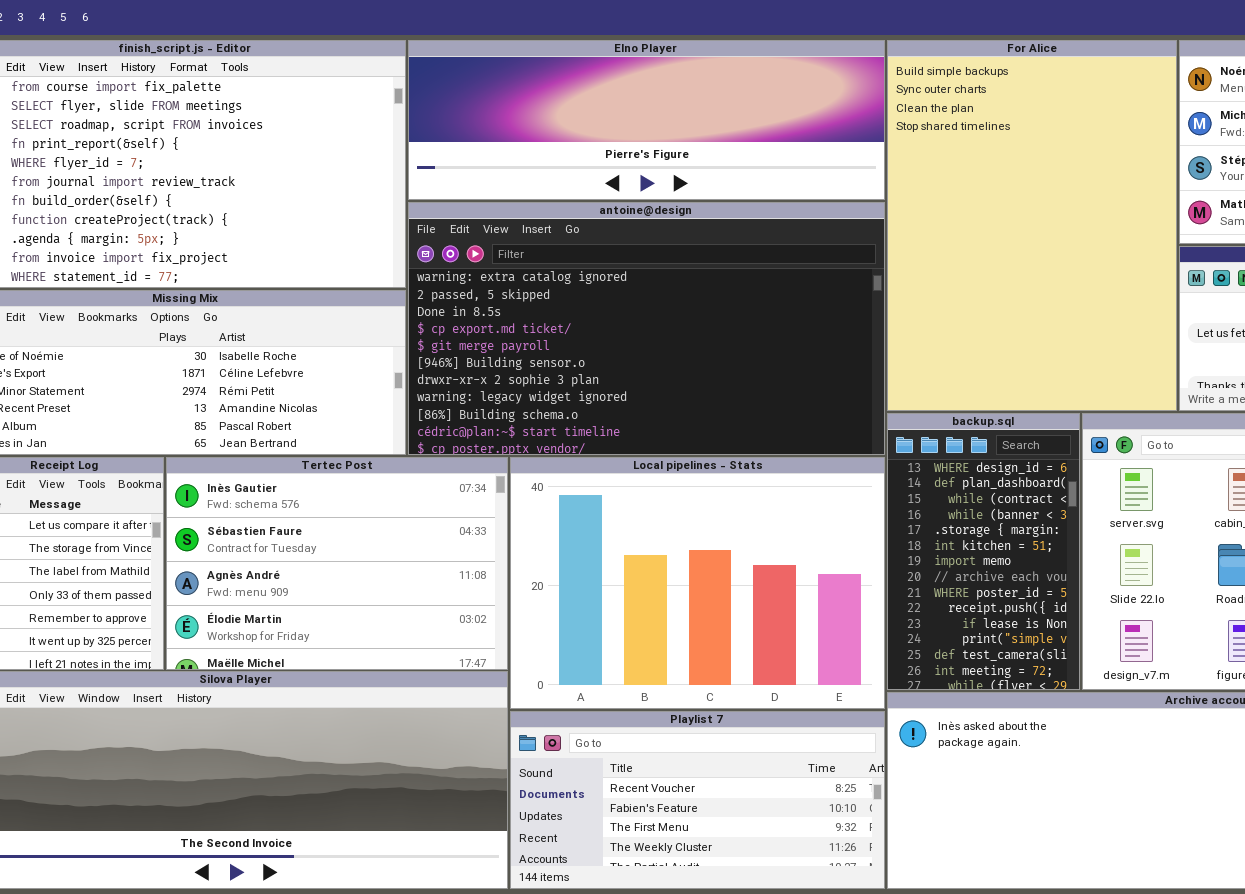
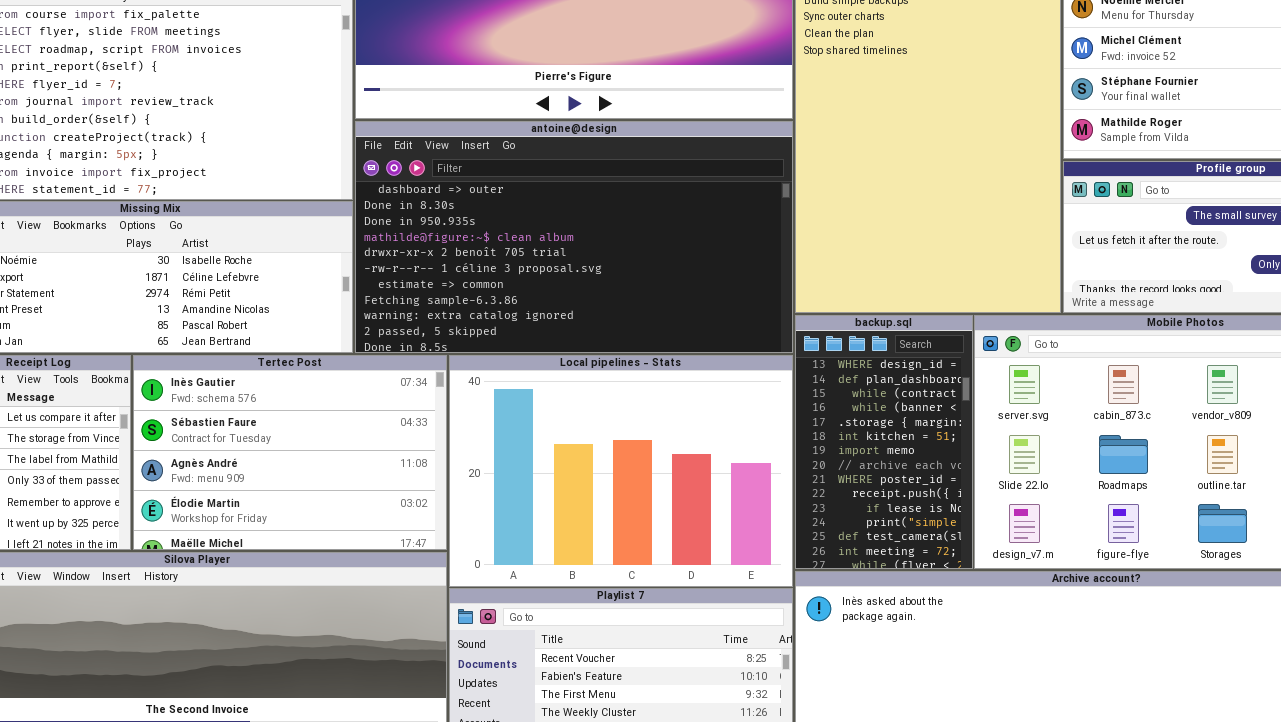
antoine@design: [408,202,885,455] -> [355,121,793,353], scrolled up 8 rows

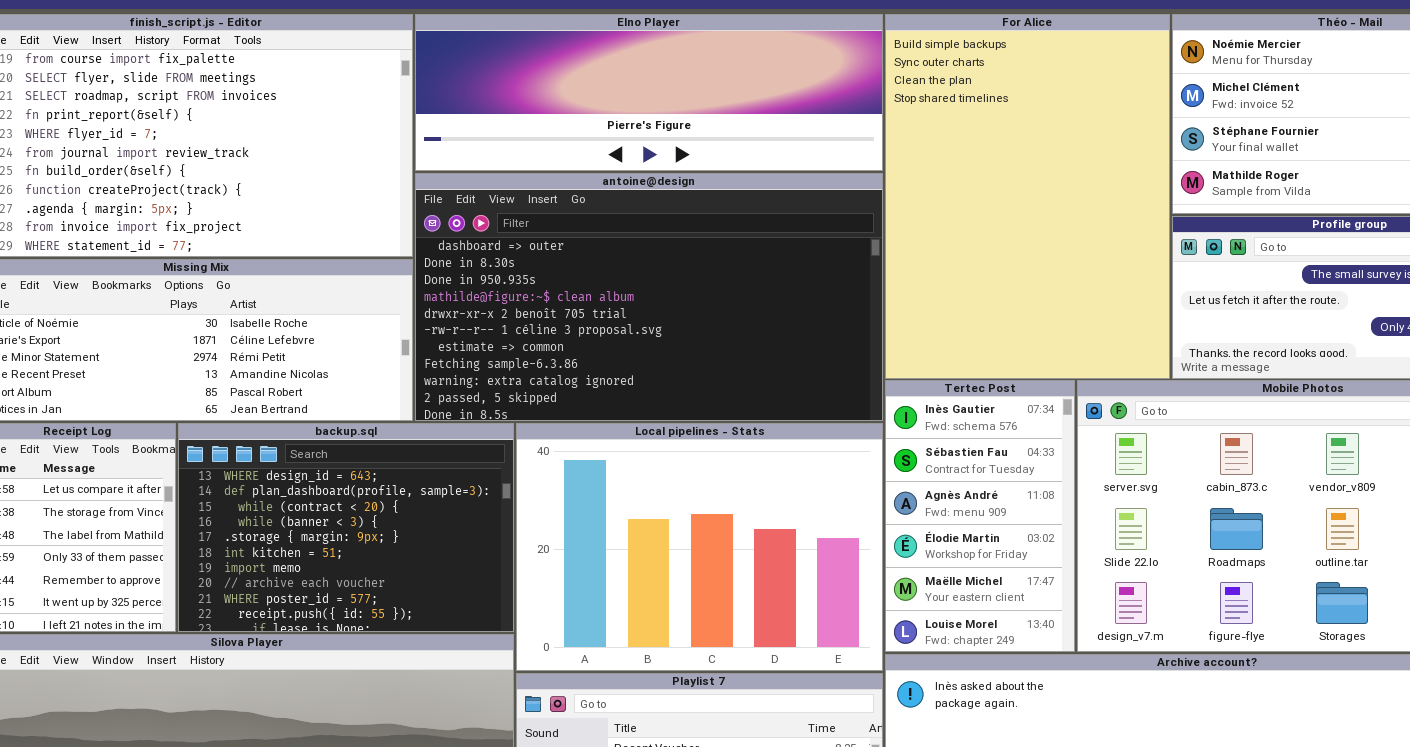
backup.sql: [795,315,973,569] -> [178,423,514,632], moved, resized
Tertec Post: [133,355,447,550] -> [885,380,1075,652], moved, resized

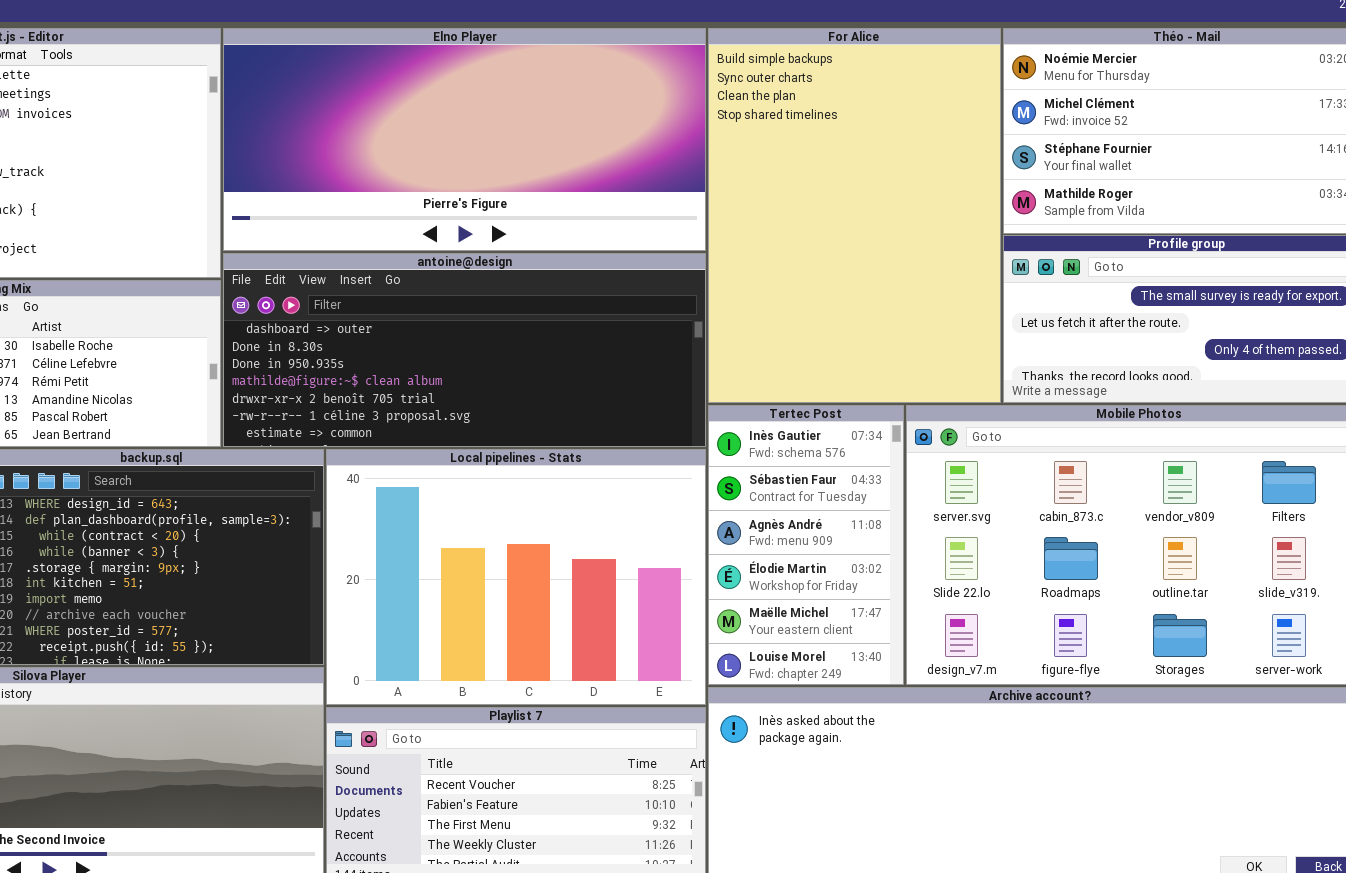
Elno Player: [415,14,883,171] -> [223,28,706,251], resized
antoine@design: [415,173,883,421] -> [223,253,706,447], resized

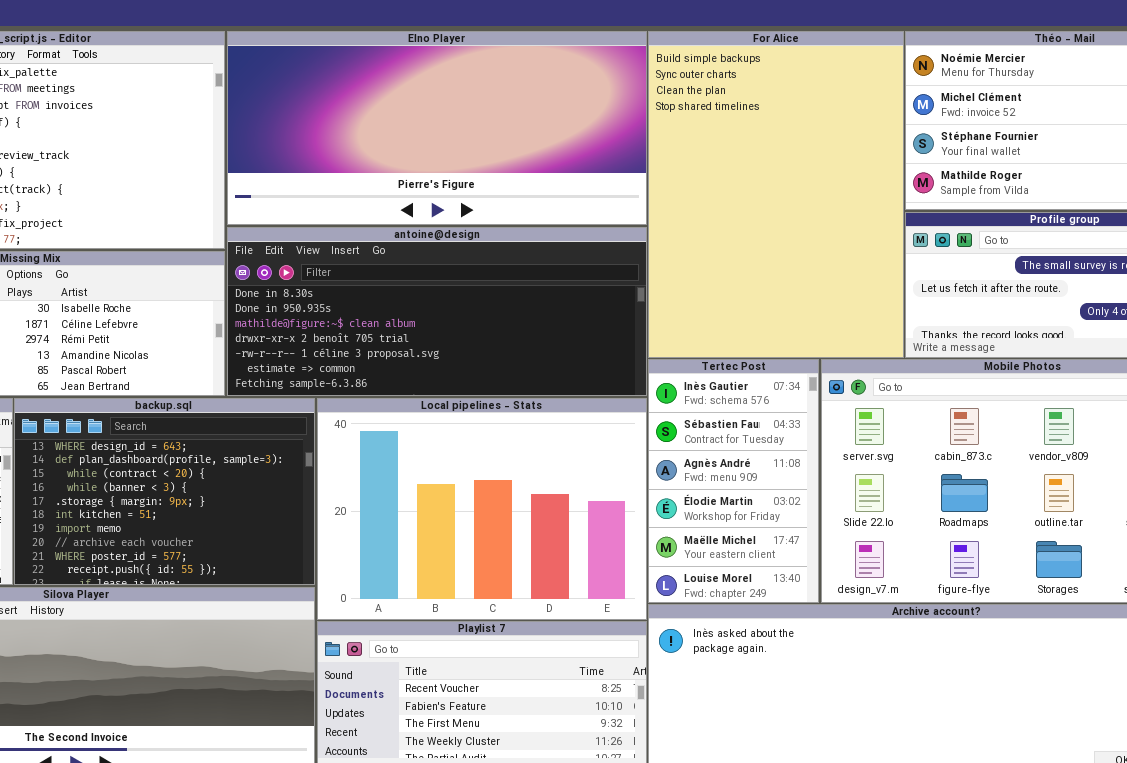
antoine@design: [223,253,706,447] -> [227,227,647,396], scrolled down 1 row

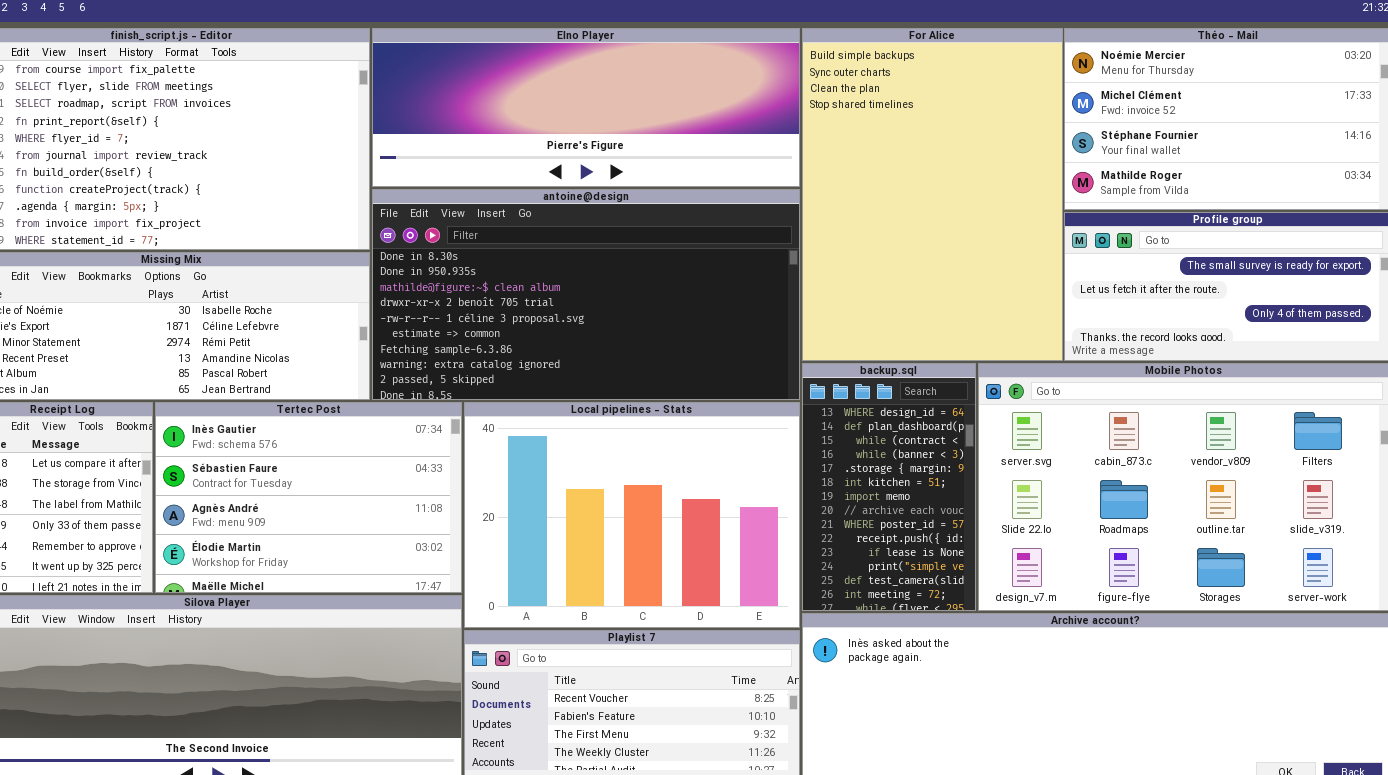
Elno Player: [227,31,647,225] -> [372,28,800,187], resized
antoine@design: [227,227,647,396] -> [372,189,800,400], resized
Tertec Post: [648,359,819,603] -> [155,402,462,593], moved, resized
backup.sql: [14,398,315,585] -> [802,363,976,611], moved, resized

